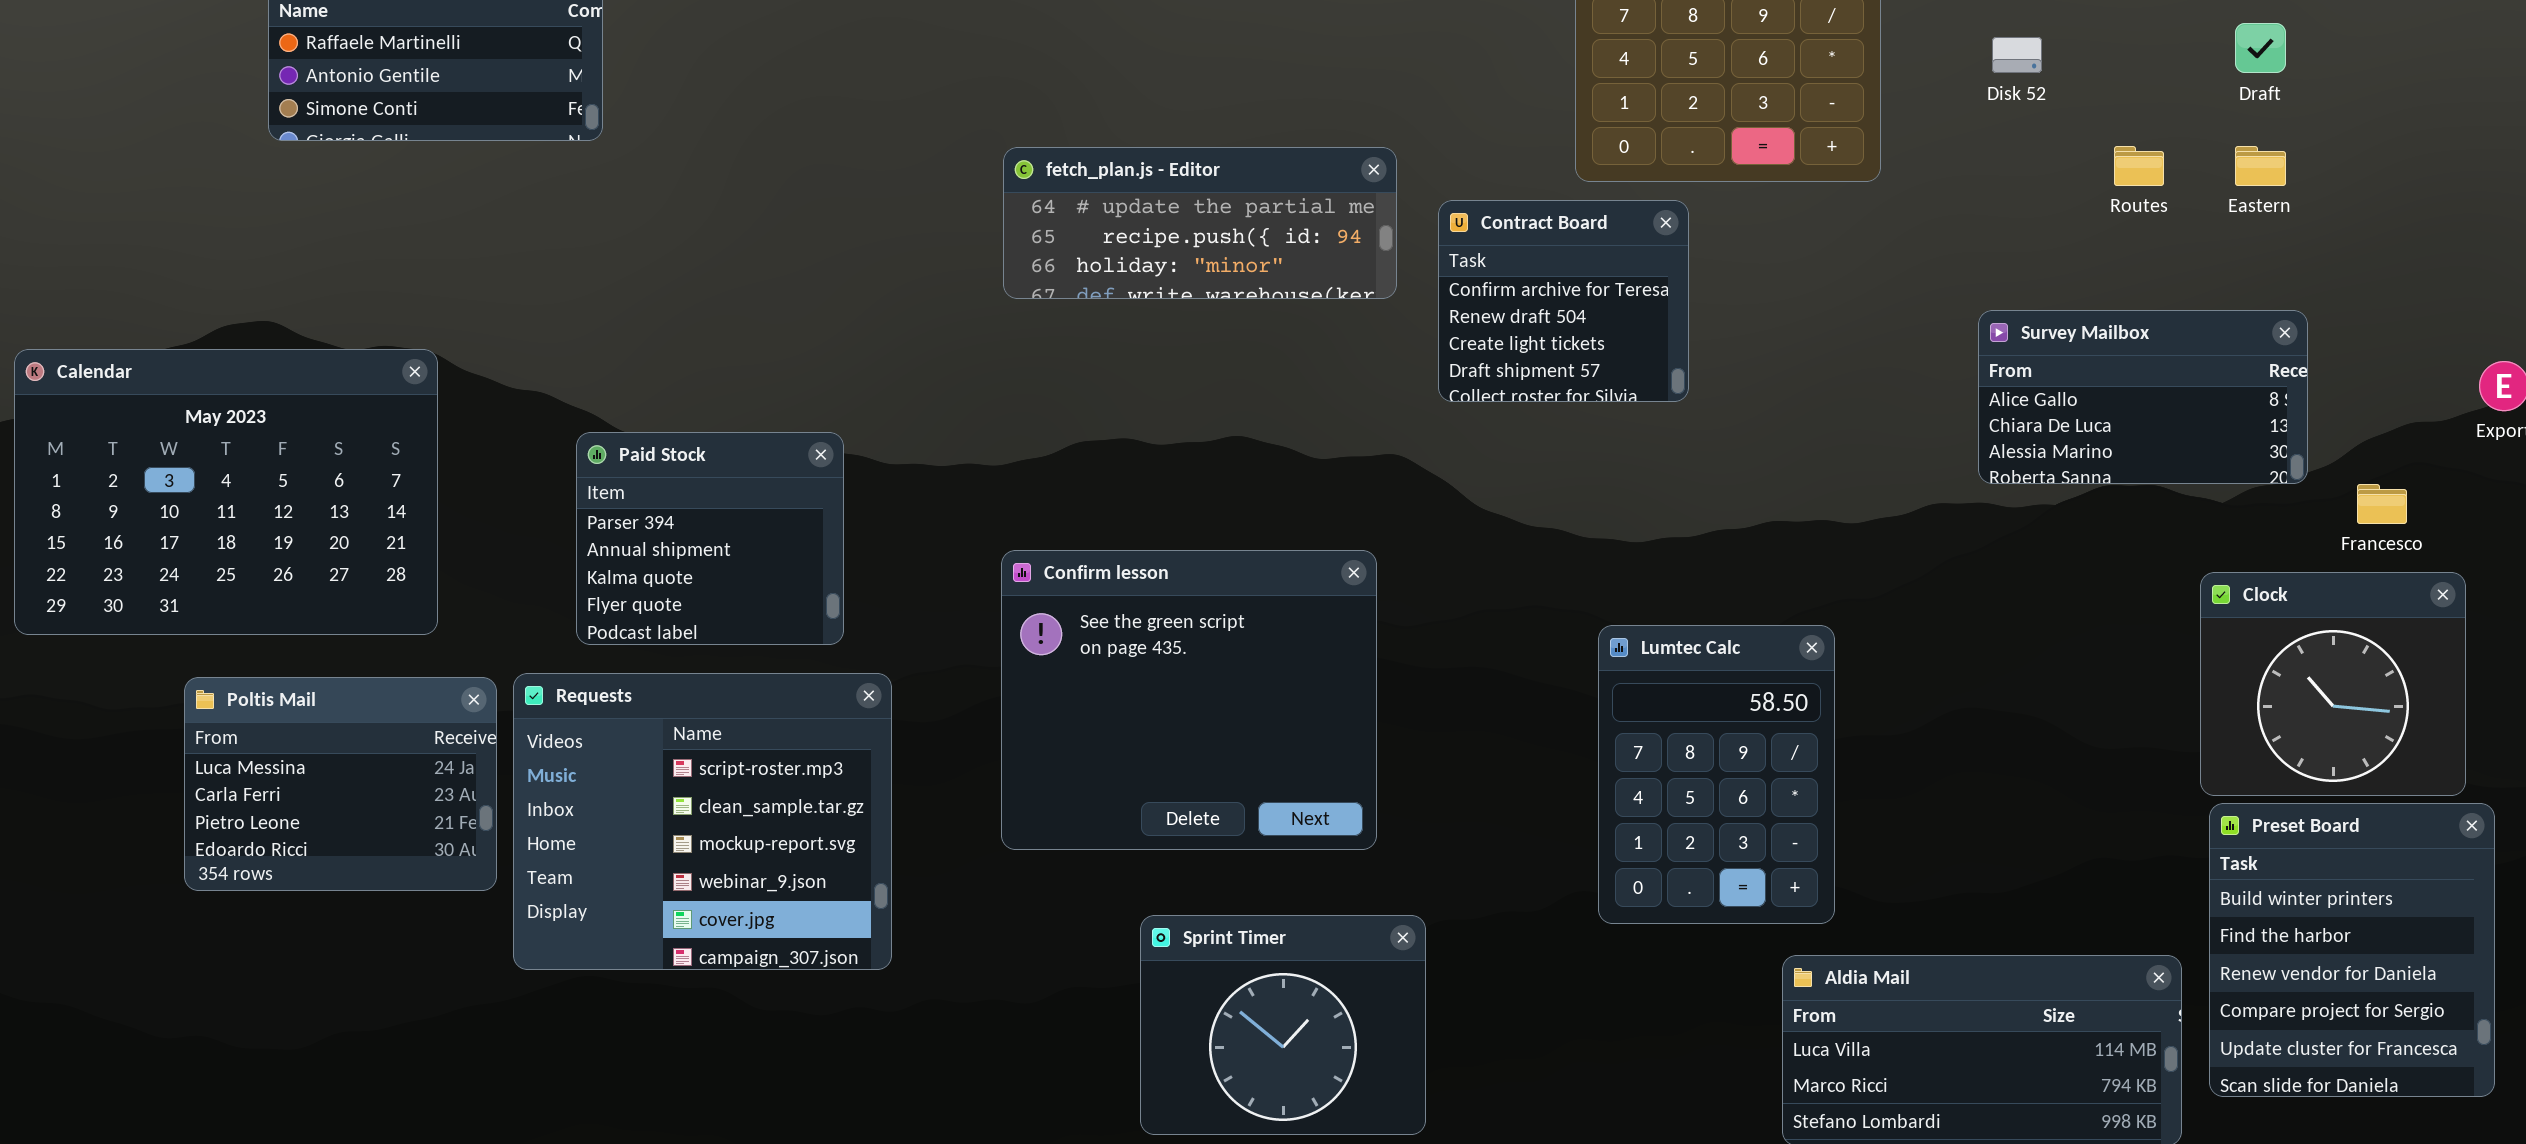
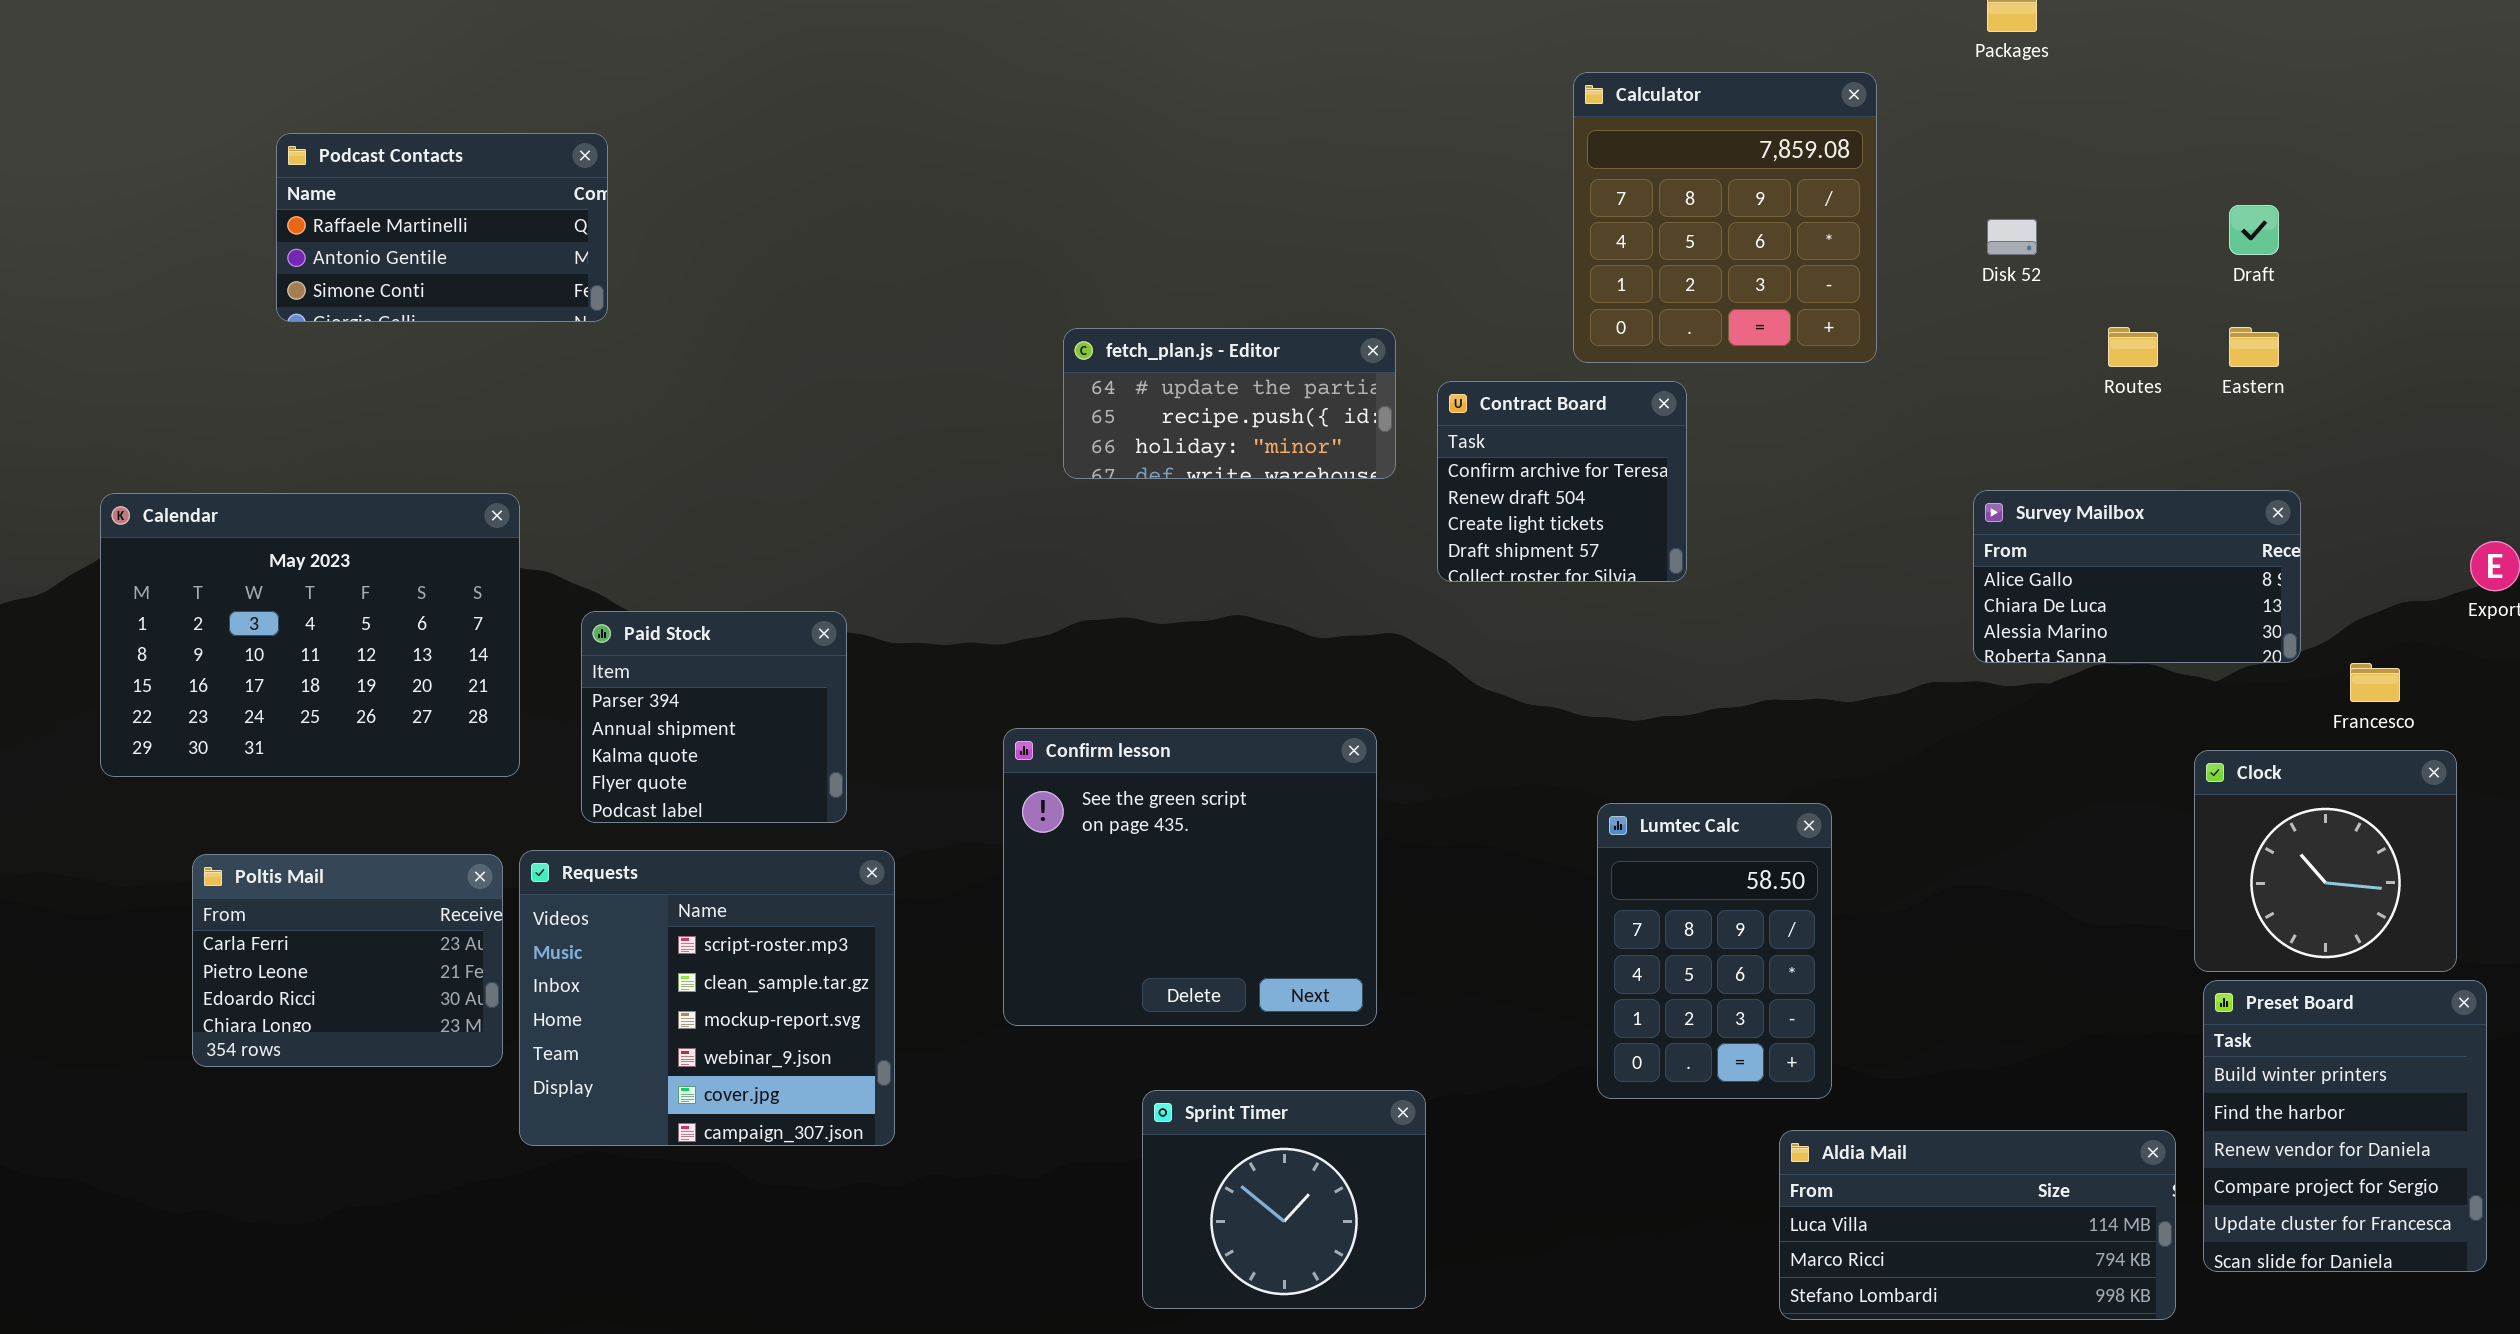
fetch_plan.js - Editor: [1003,147,1397,299] -> [1063,328,1396,479], resized
Calendar: [14,349,438,635] -> [100,493,520,777], moved
Poltis Mail: [184,677,497,891] -> [192,854,503,1067], scrolled down 1 row

